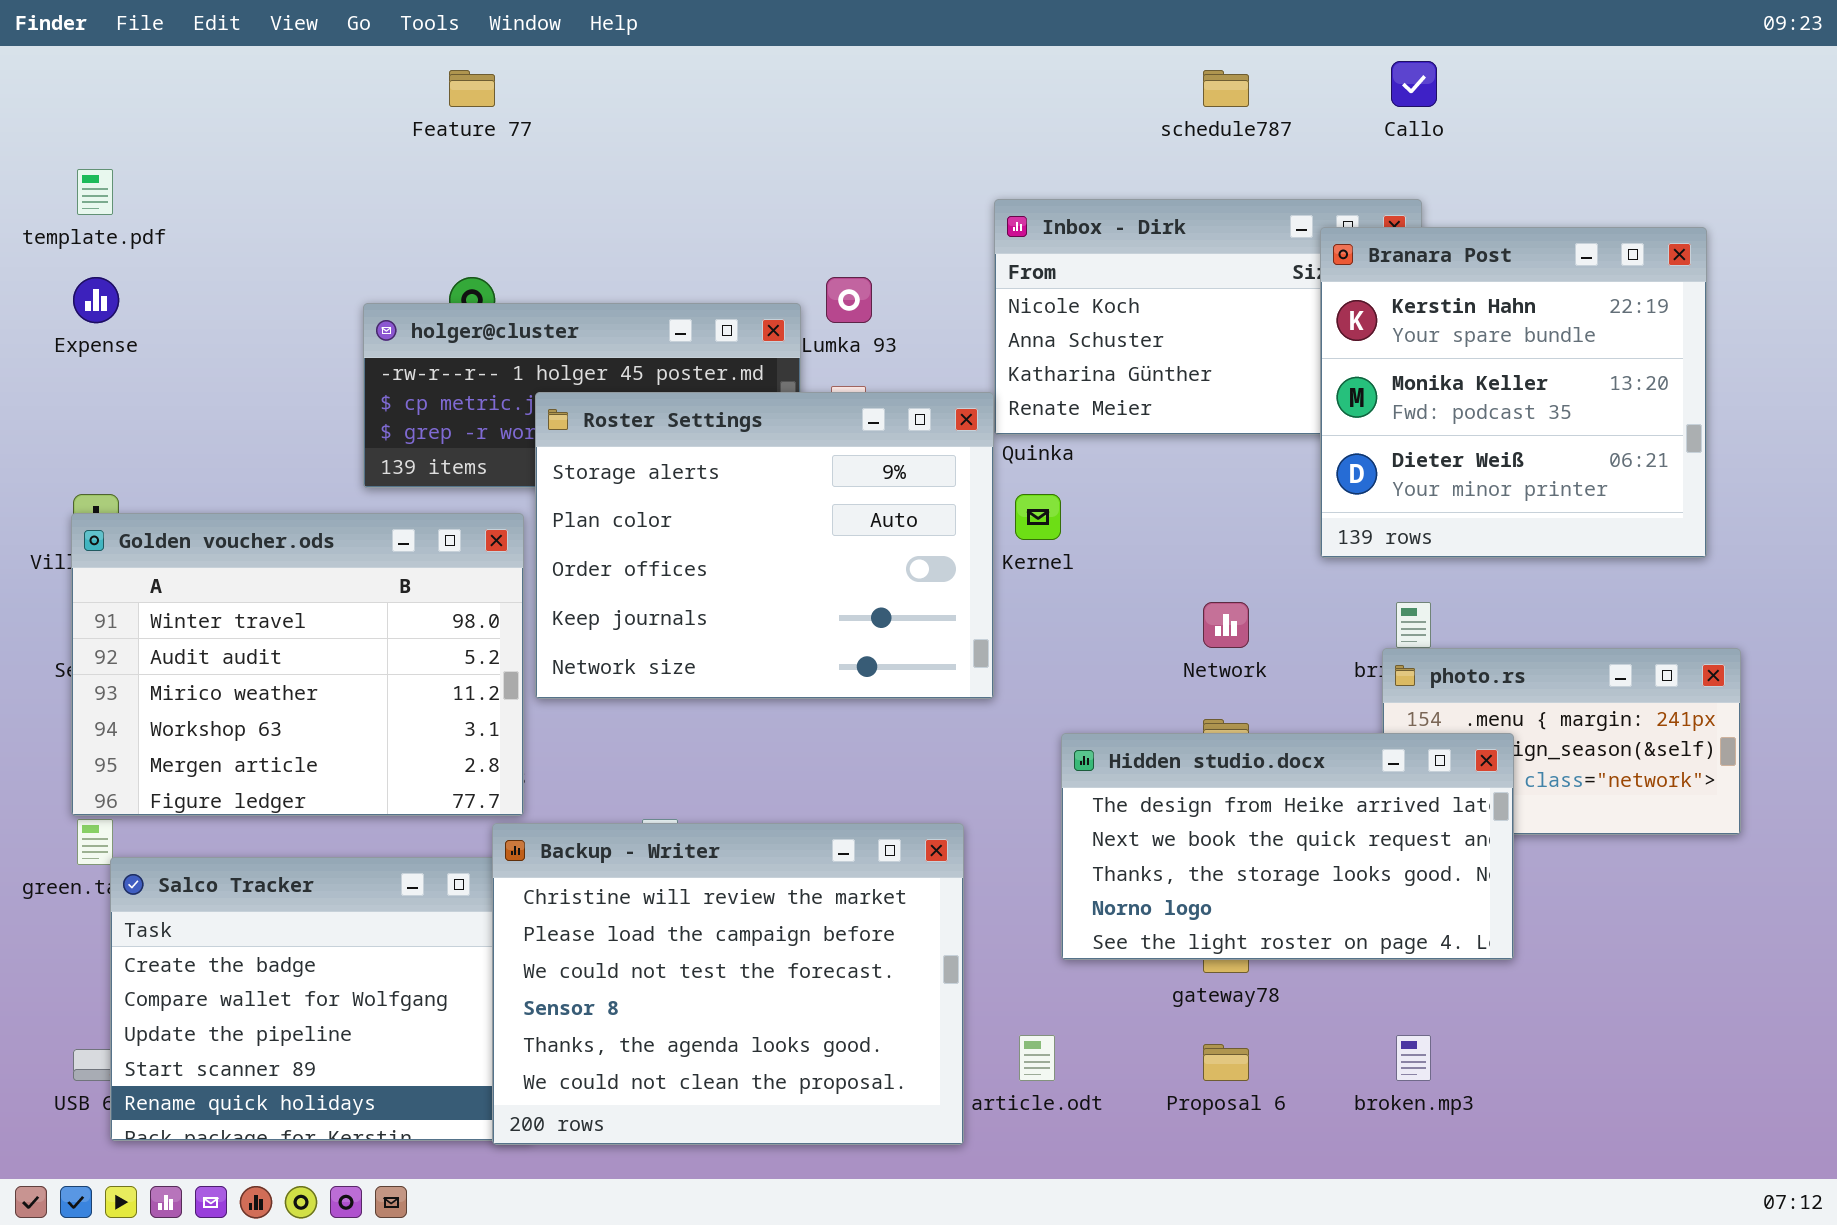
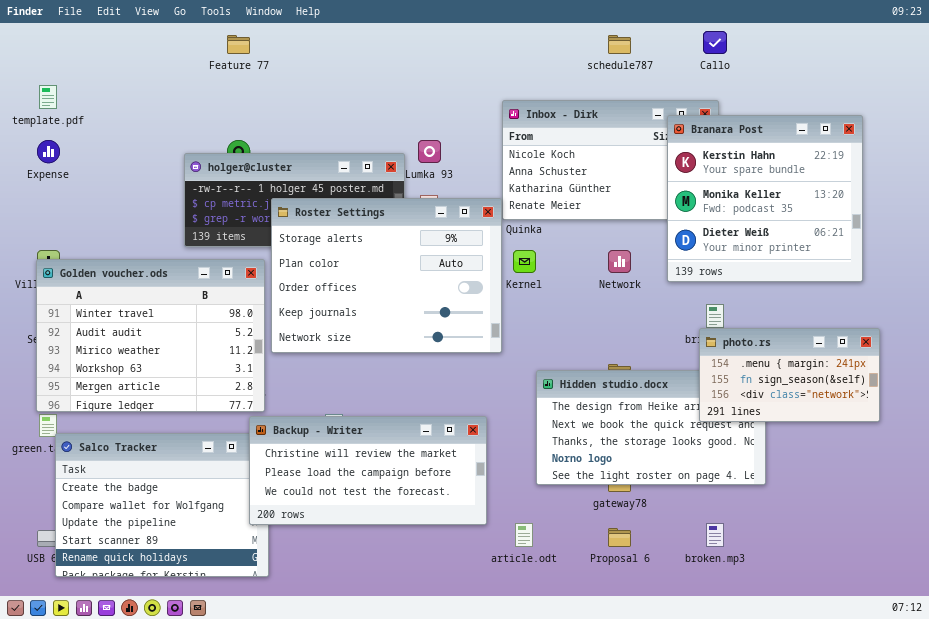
Network: [1203,602,1249,648] -> [608,250,631,273], moved
photo.rs: [1382,648,1741,835] -> [699,328,880,422], raised
Backup - Writer: [492,823,964,1145] -> [249,416,487,525], resized

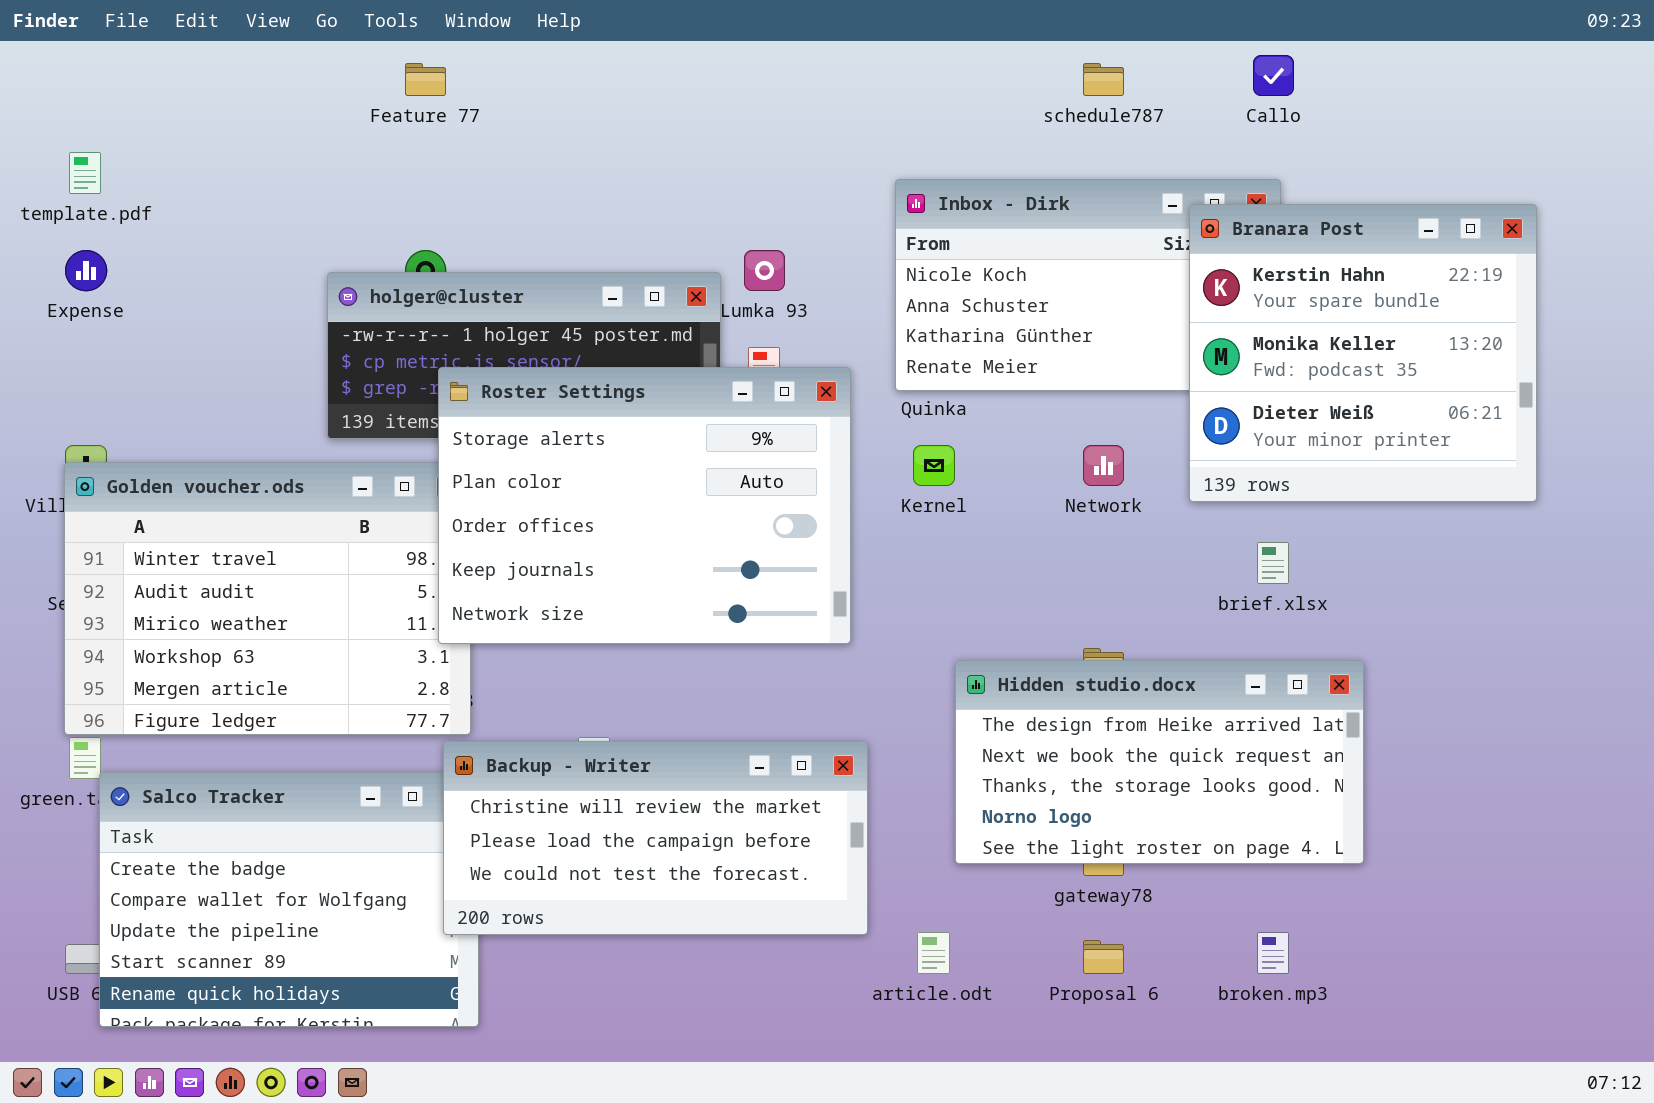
Roster Settings: [271,198,502,353] -> [438,367,851,644], moved
photo.rs: [699,328,880,422] -> none, closed

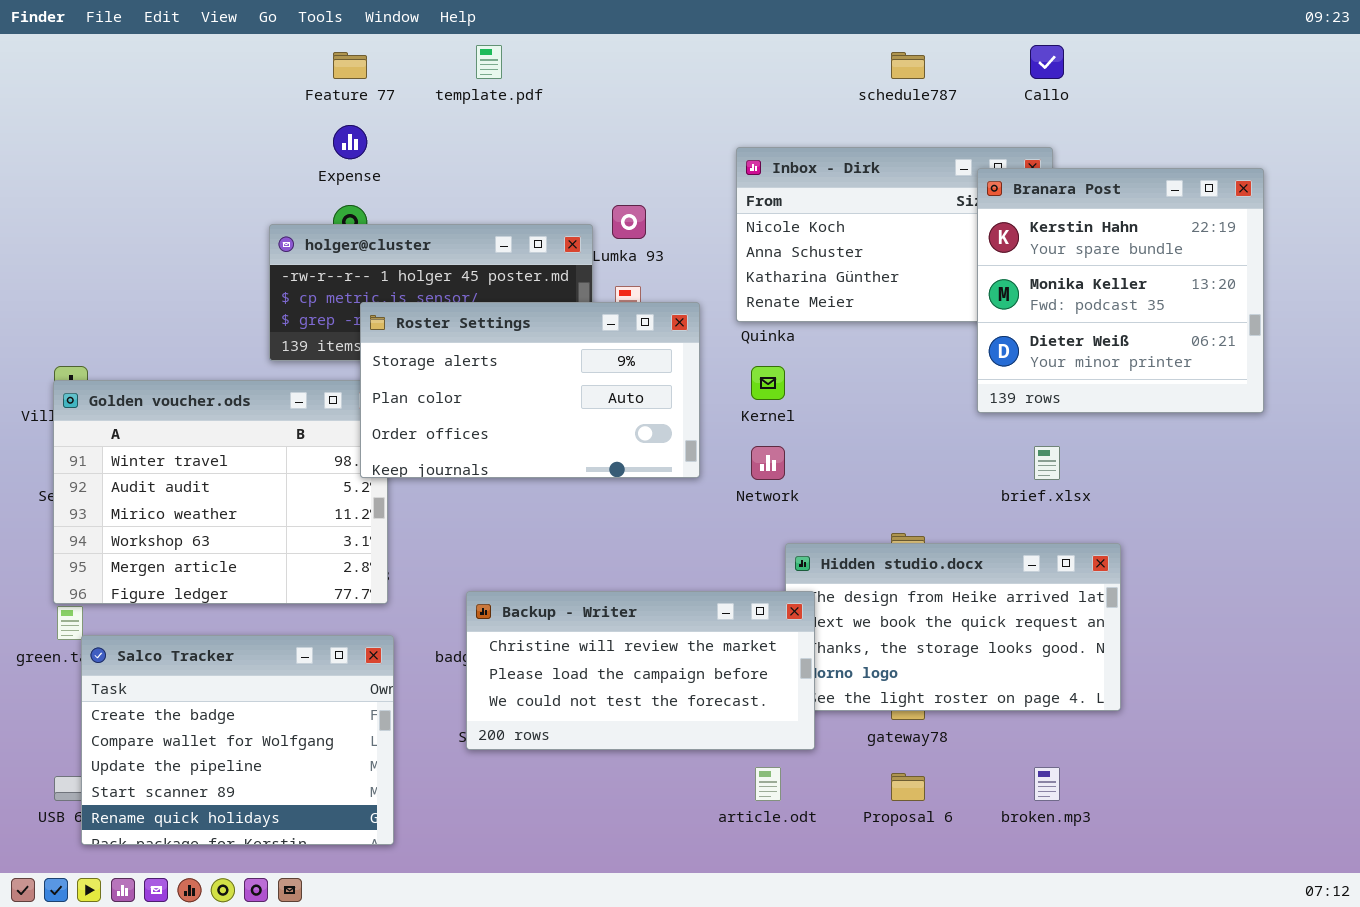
template.pdf: [69,152,101,194] -> [476,45,502,79], moved
Expense: [65,250,107,291] -> [333,125,367,159], moved
Roster Settings: [438,367,851,644] -> [360,302,700,478], resized
Network: [1083,445,1124,486] -> [751,446,785,480], moved
Backup - Writer: [443,741,868,935] -> [466,591,815,750], moved

